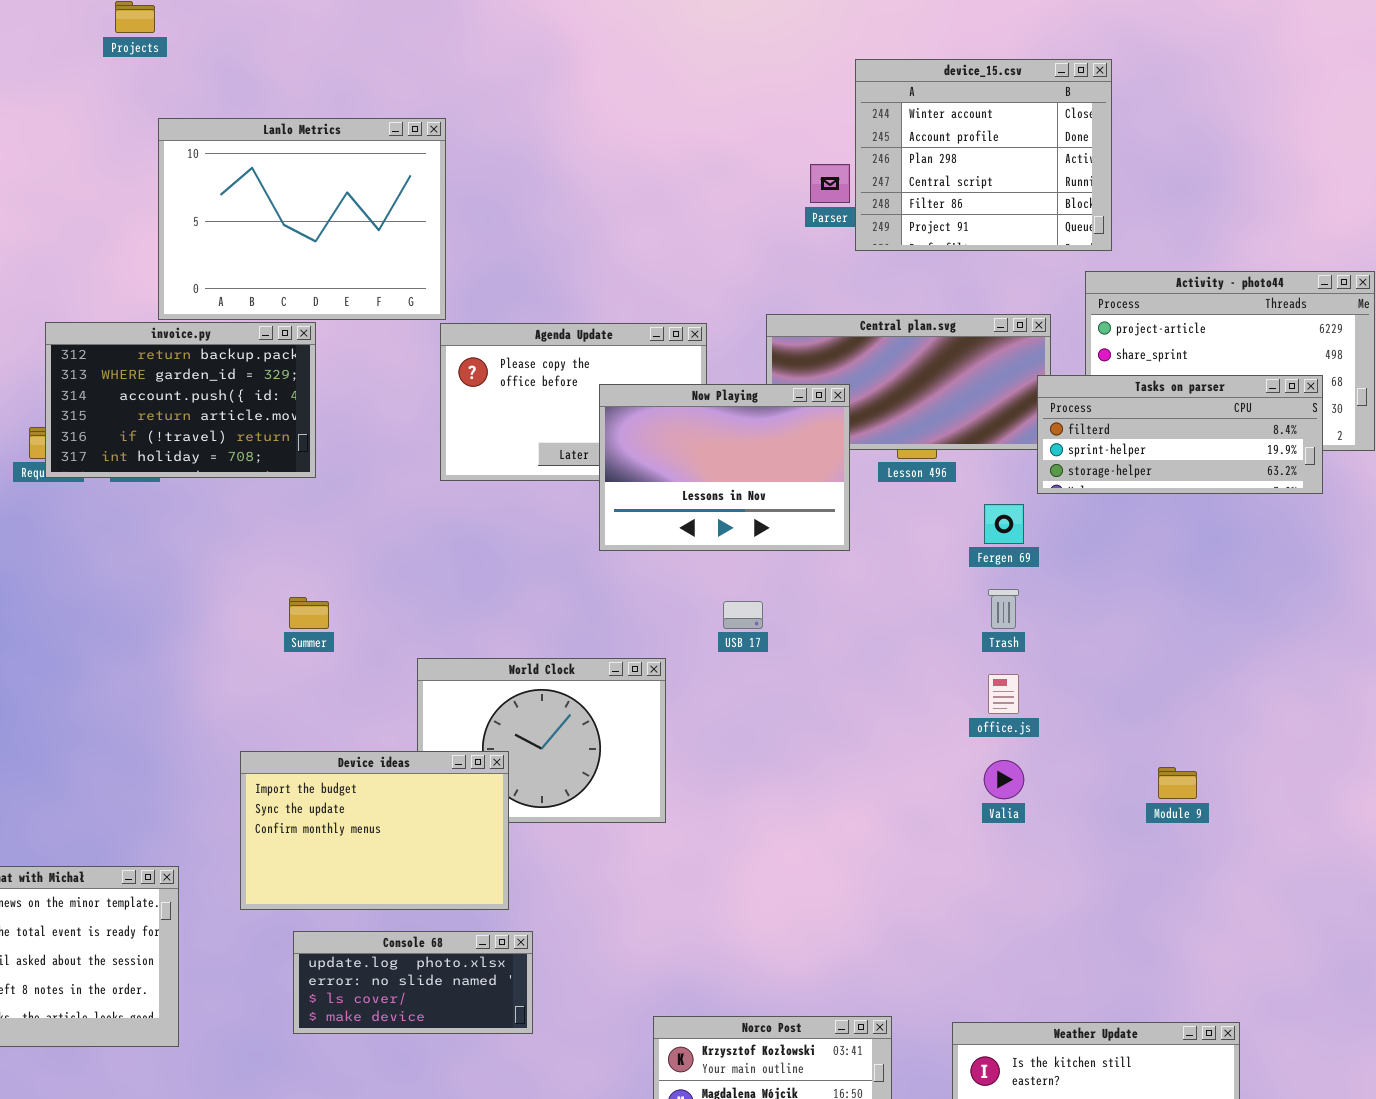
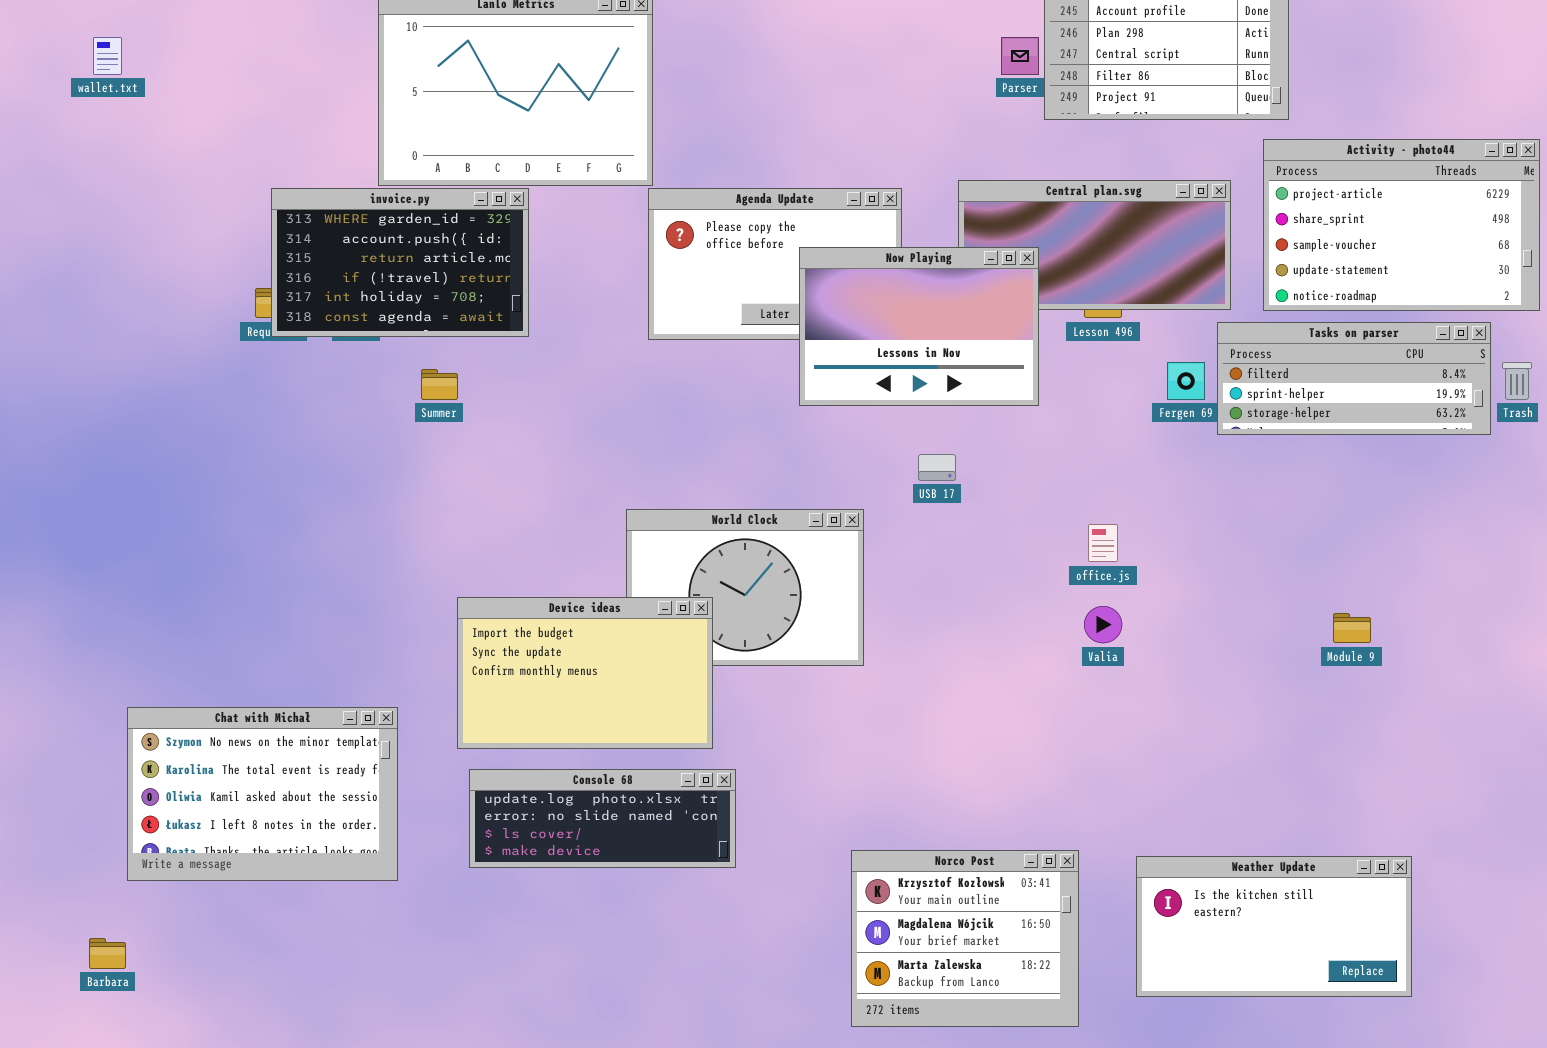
invoice.py: [45,322,316,478] -> [271,188,529,337], scrolled down 1 row
Tasks on parser: [1037,375,1323,494] -> [1217,322,1491,435], moved
Trash: [988,589,1019,629] -> [1502,362,1532,400], moved
Summer: [289,597,329,629] -> [421,369,458,400], moved
office.js: [988,674,1019,714] -> [1088,524,1118,562], moved
Valia: [984,760,1024,799] -> [1084,606,1122,643], moved
Console 68: [293,931,533,1034] -> [469,769,736,868], resized

